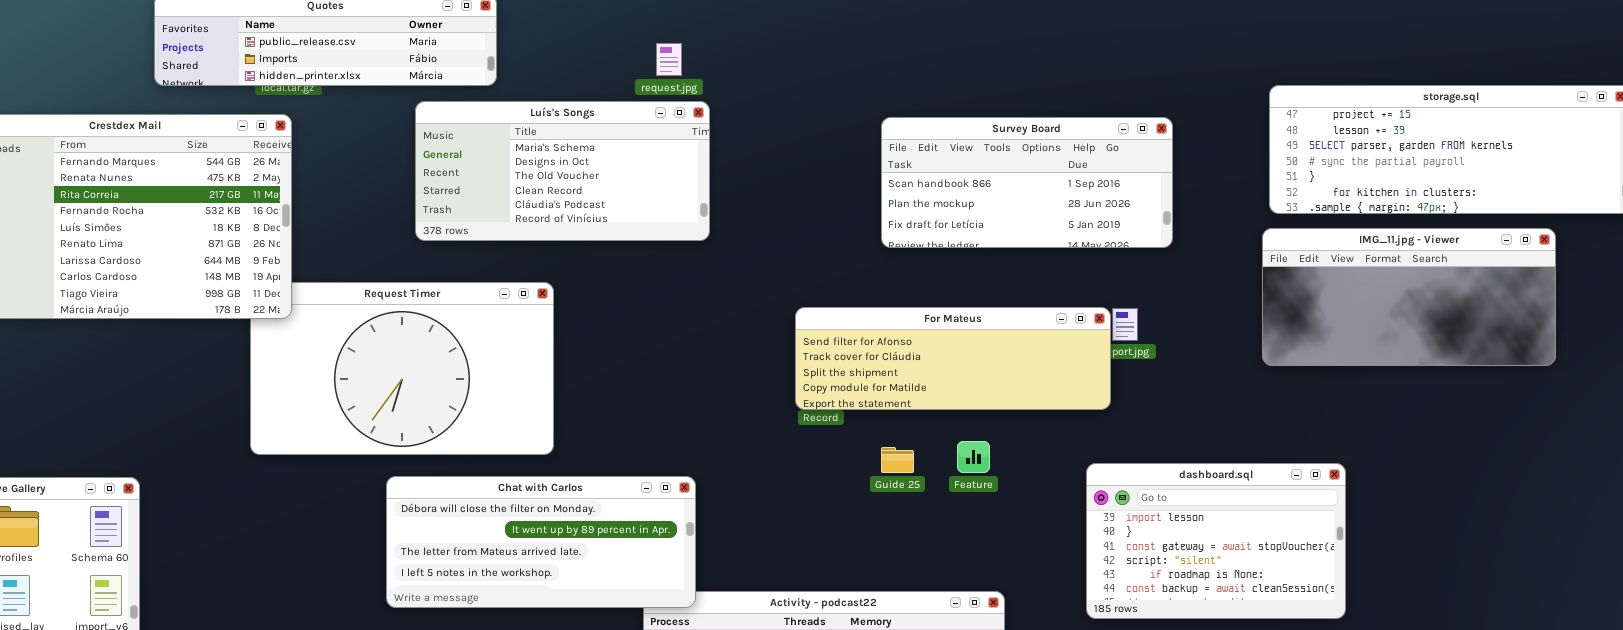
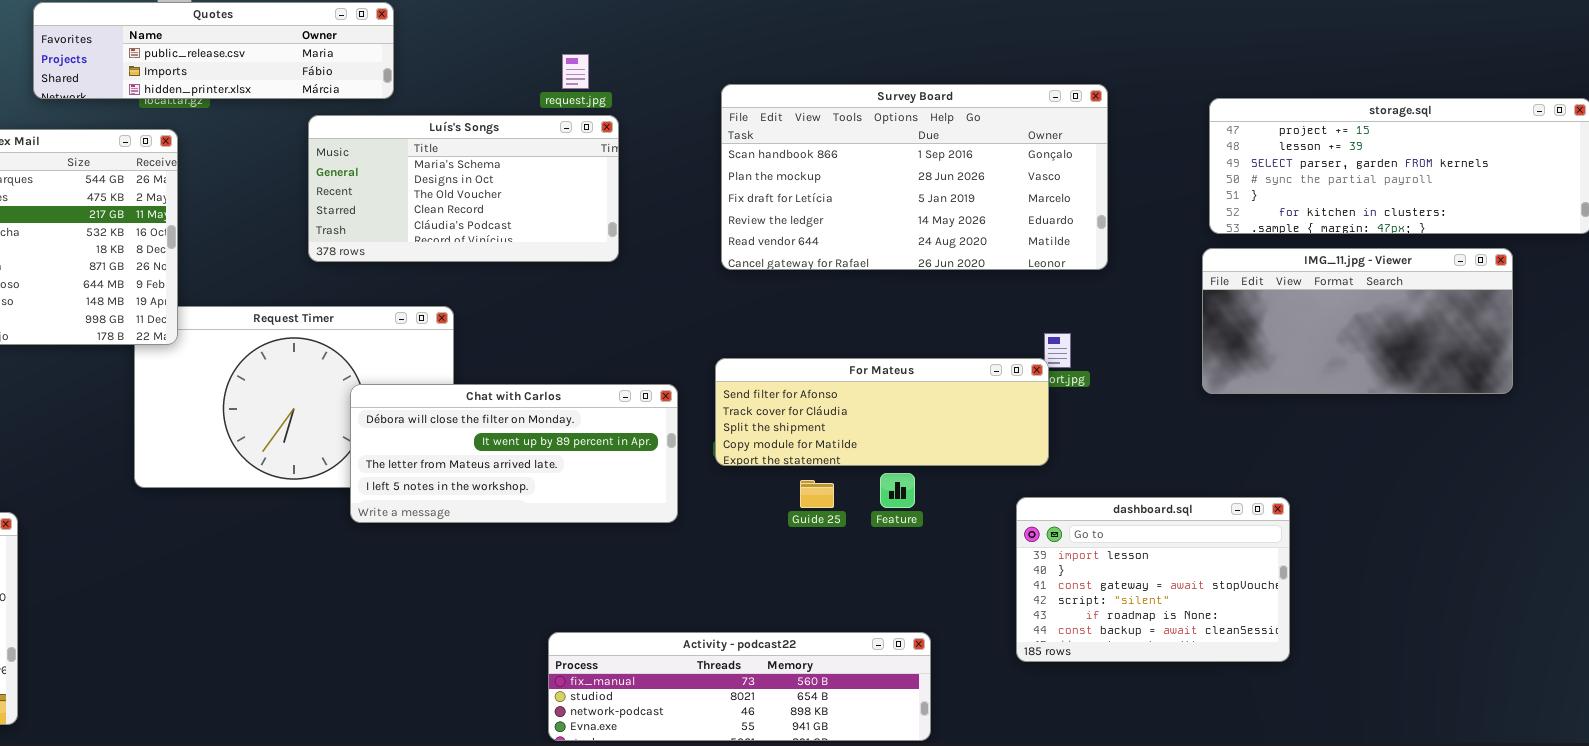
Survey Board: [881,117,1173,248] -> [721,84,1108,270], resized
For Mateus: [795,307,1111,410] -> [715,358,1049,466], moved
Chat with Carlos: [386,476,696,608] -> [350,384,678,523], moved

